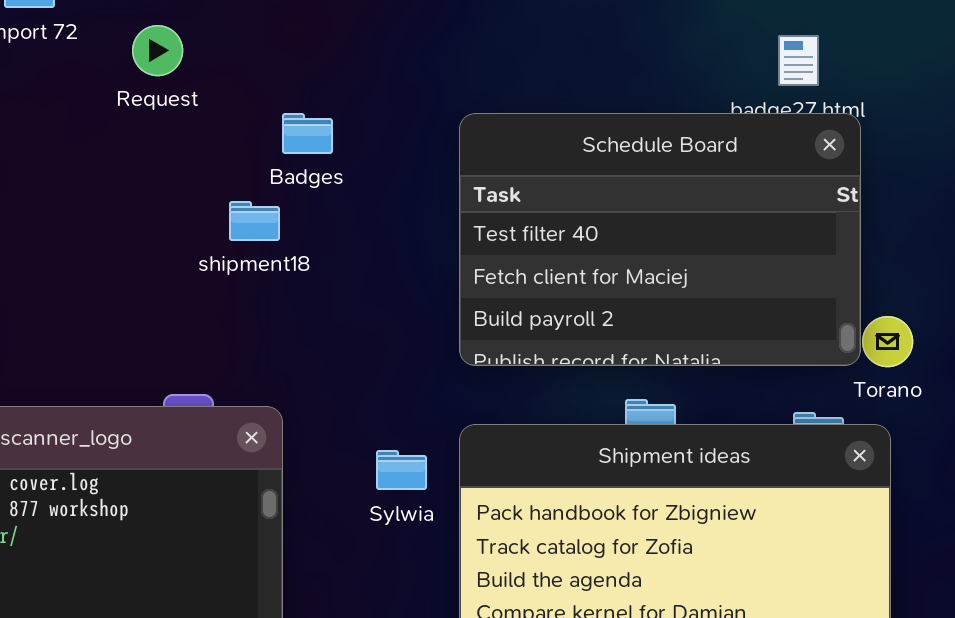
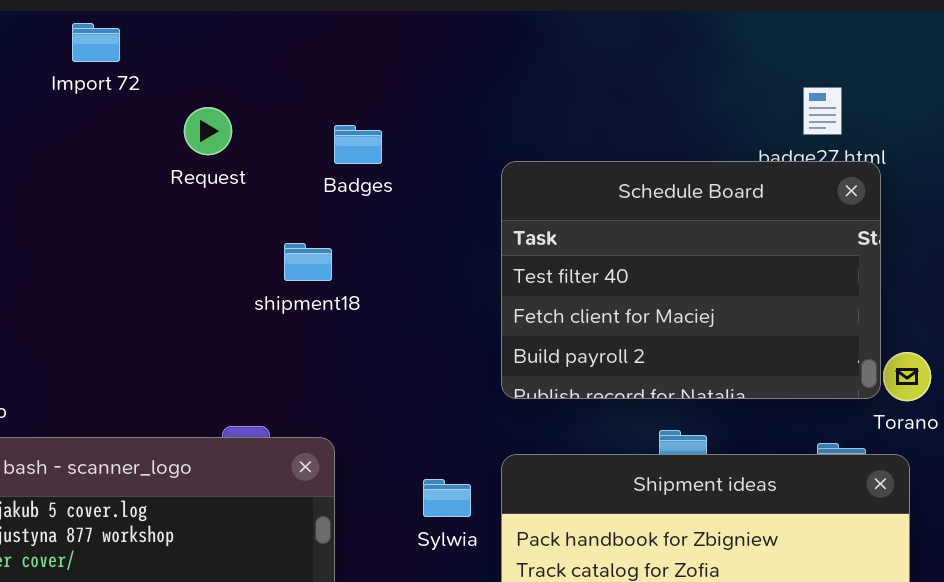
Request: [132,25,183,76] -> [184,107,232,155], moved
Badges: [282,113,333,154] -> [334,125,382,164], moved

